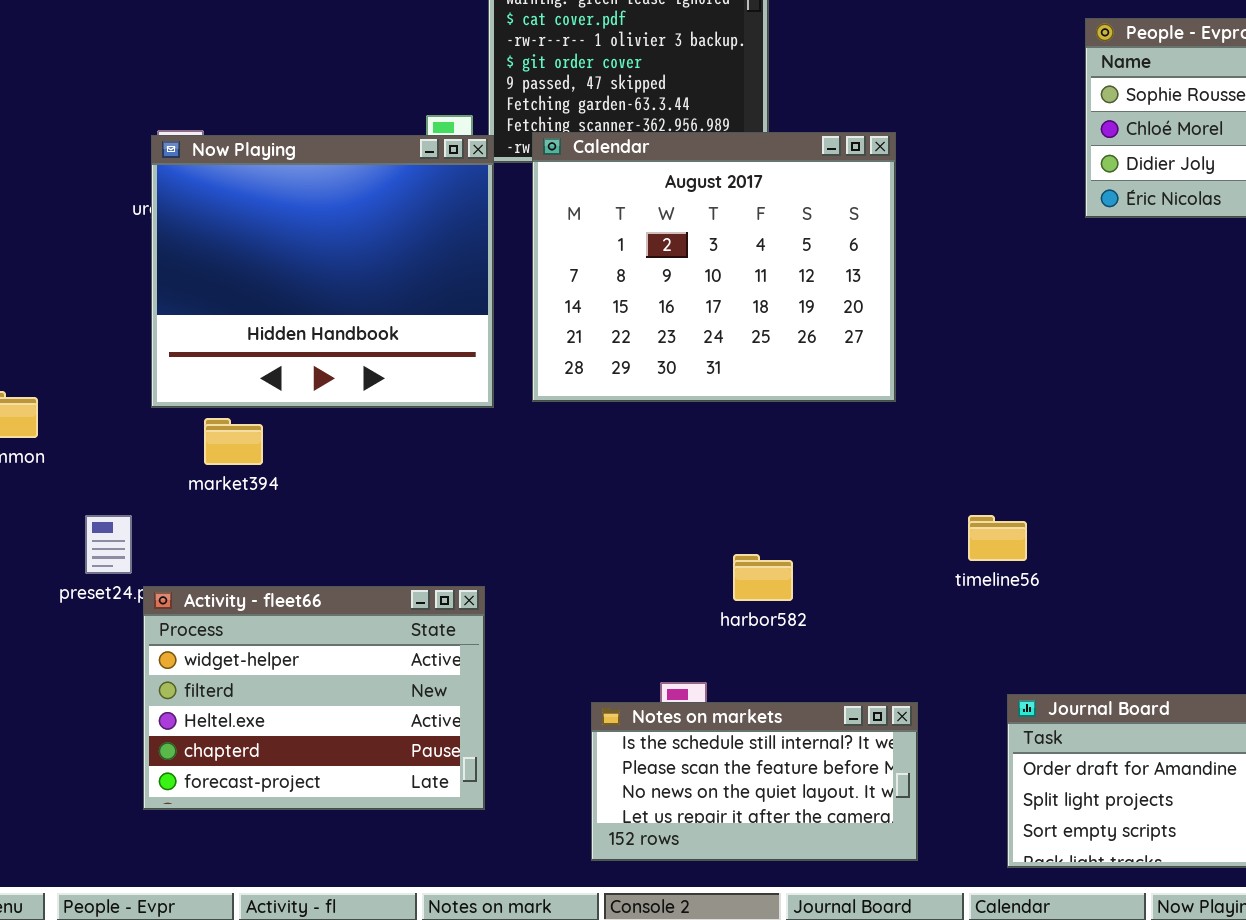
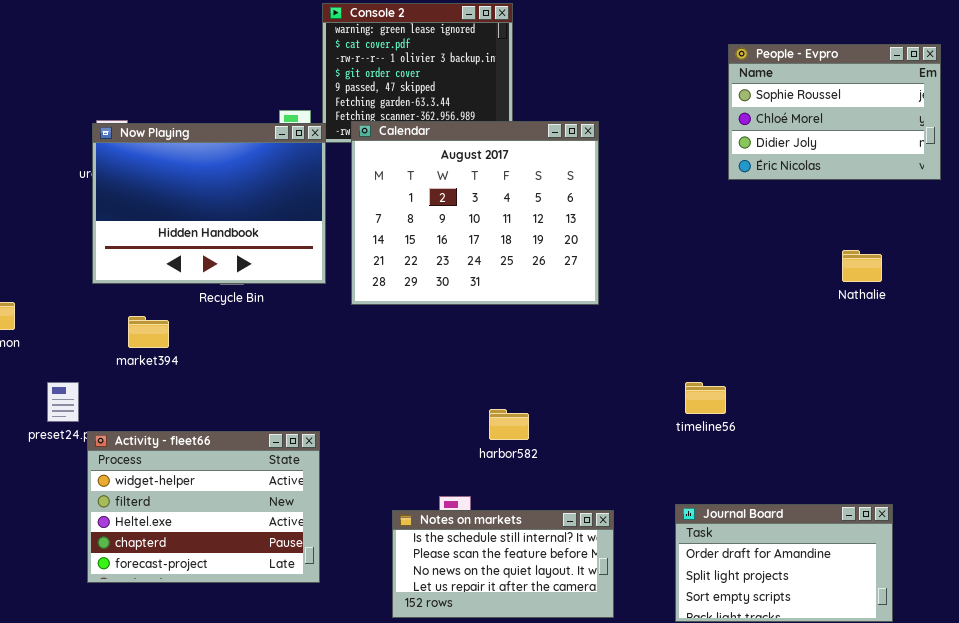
Now Playing: [151,135,494,408] -> [92,123,326,284], resized
timeline56: [968,515,1027,561] -> [685,382,726,414], moved

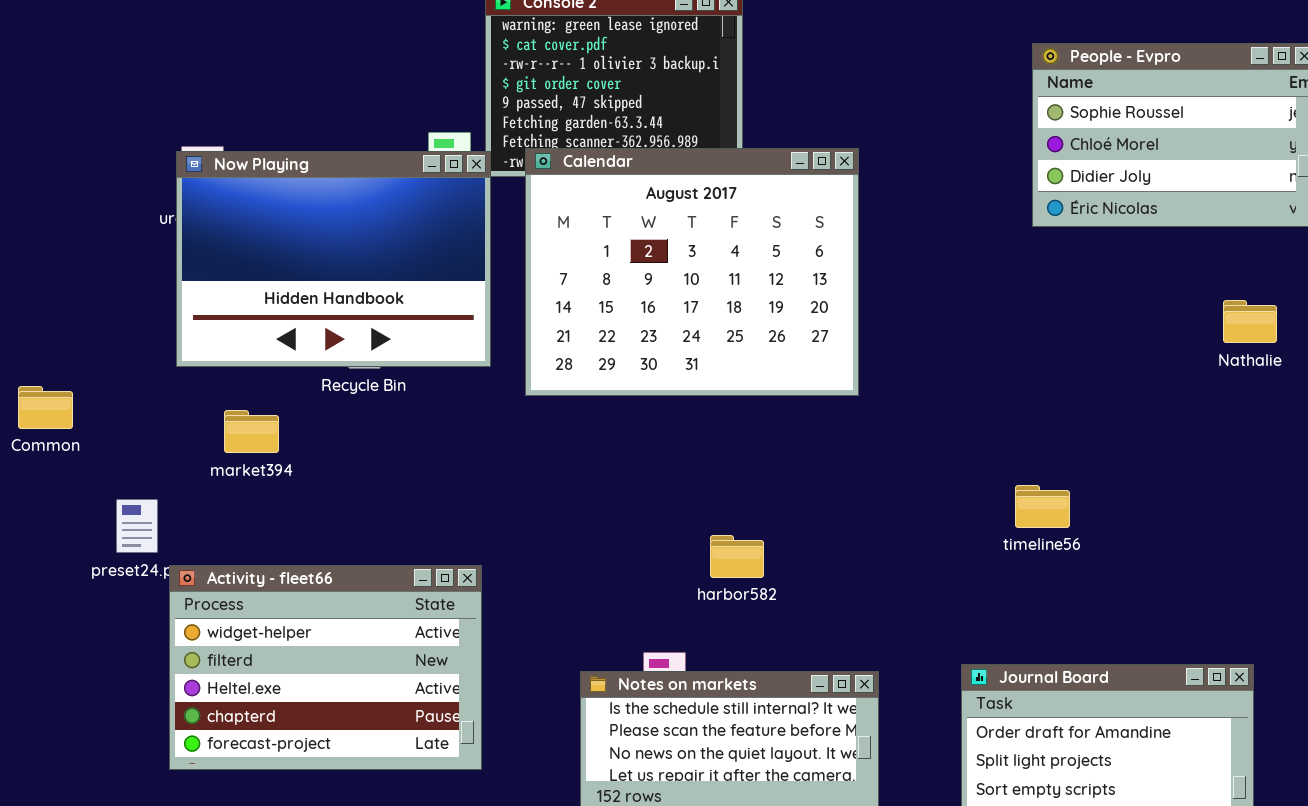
Nathalie: [842,250,882,282] -> [1223,300,1277,343], moved
timeline56: [685,382,726,414] -> [1015,485,1070,528], moved

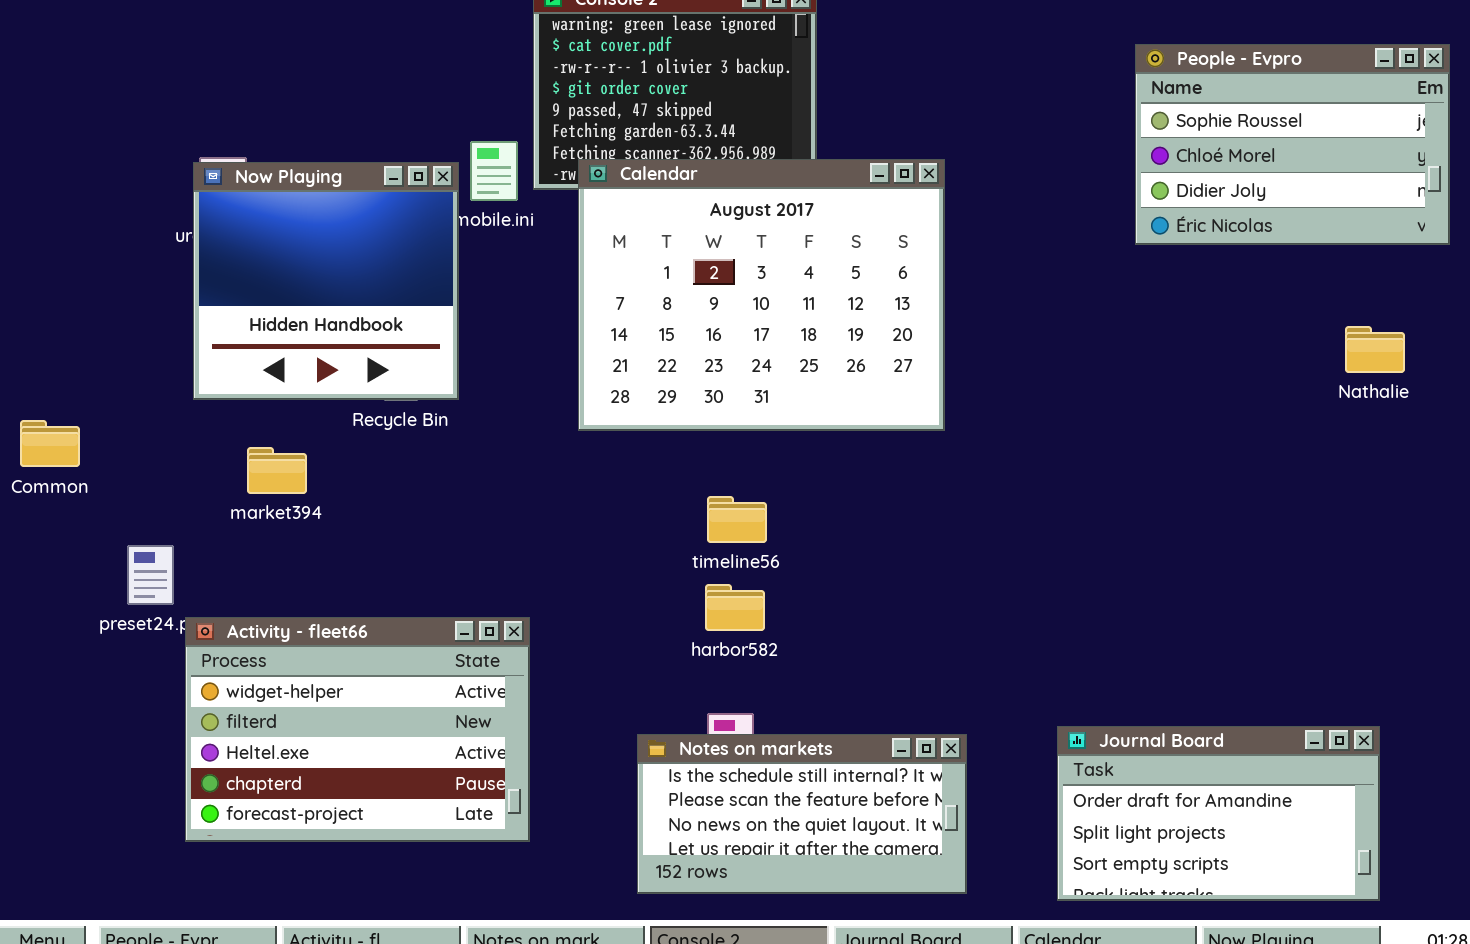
Now Playing: [176,151,491,367] -> [193,162,459,400], resized
timeline56: [1015,485,1070,528] -> [707,496,767,543], moved
harbor582: [710,535,764,578] -> [705,584,765,631], moved

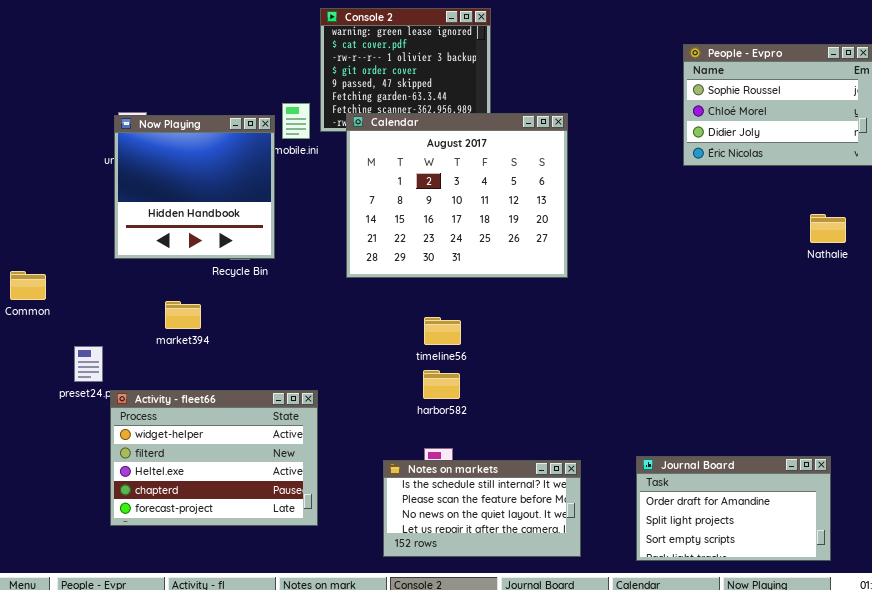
market394: [247,447,307,494] -> [165,301,201,329], moved

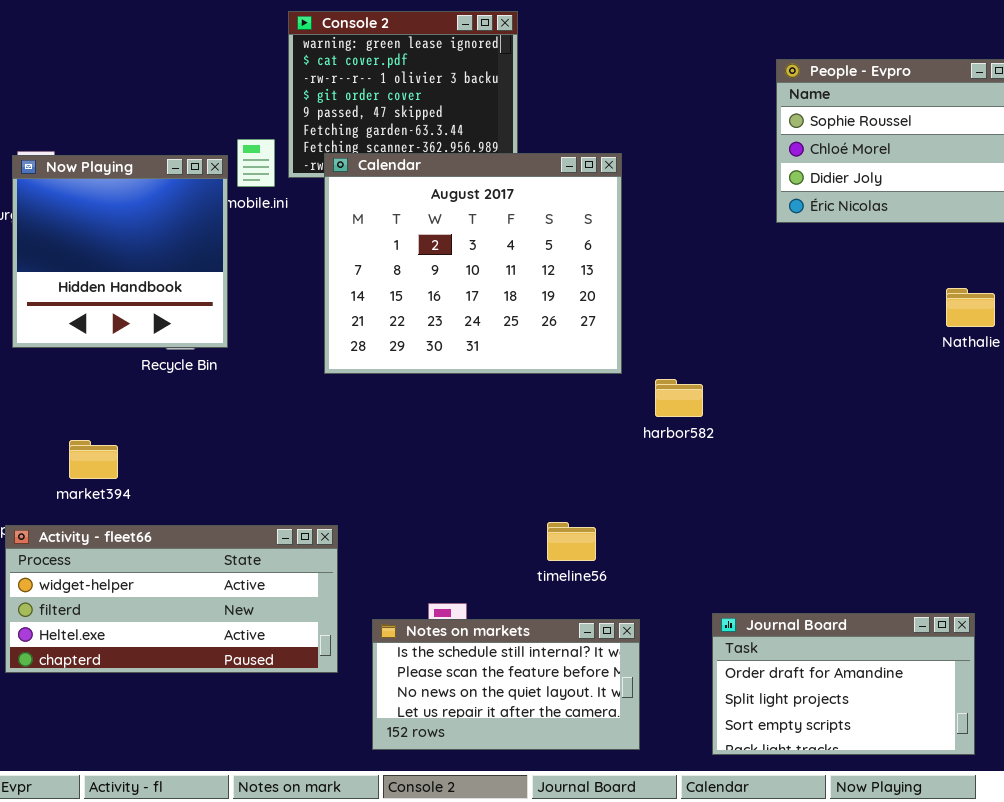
market394: [165,301,201,329] -> [69,440,118,479], moved
timeline56: [424,317,461,345] -> [547,522,596,561], moved
harbor582: [423,370,460,399] -> [655,379,703,417], moved
Activity - fleet66: [110,390,318,526] -> [5,525,338,673], resized

